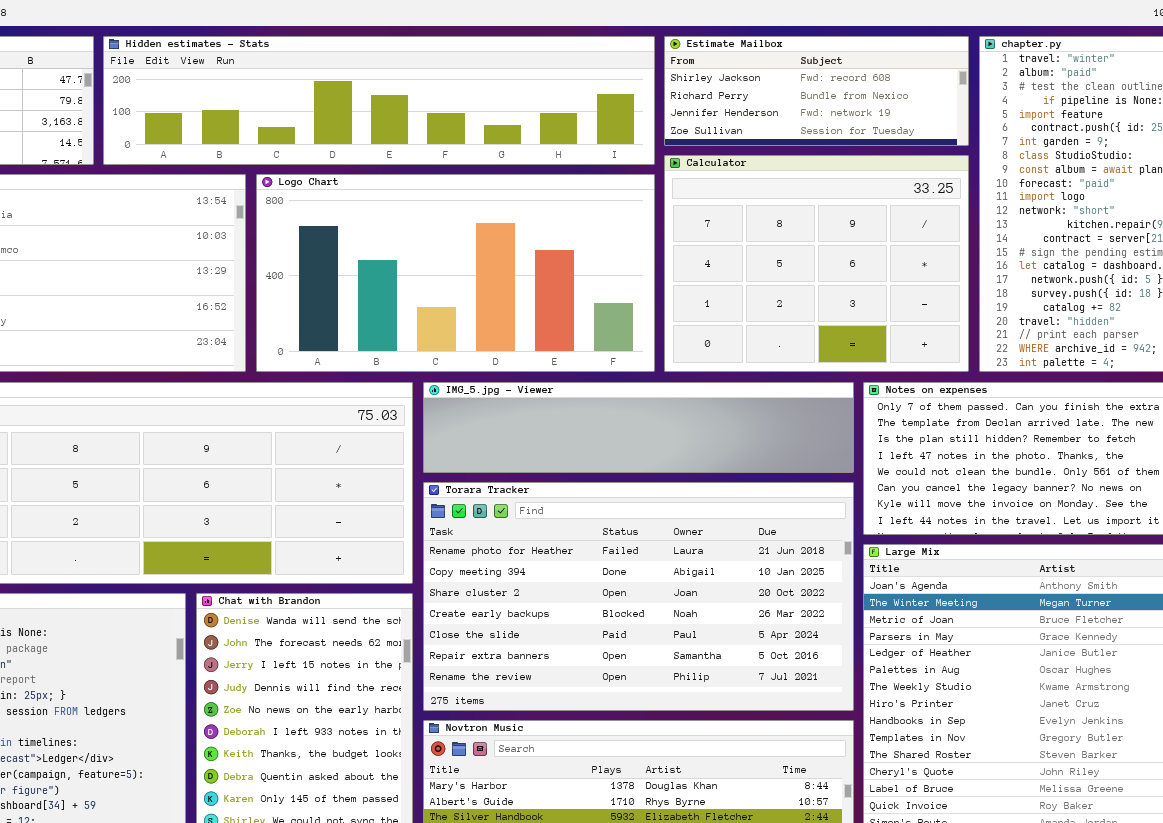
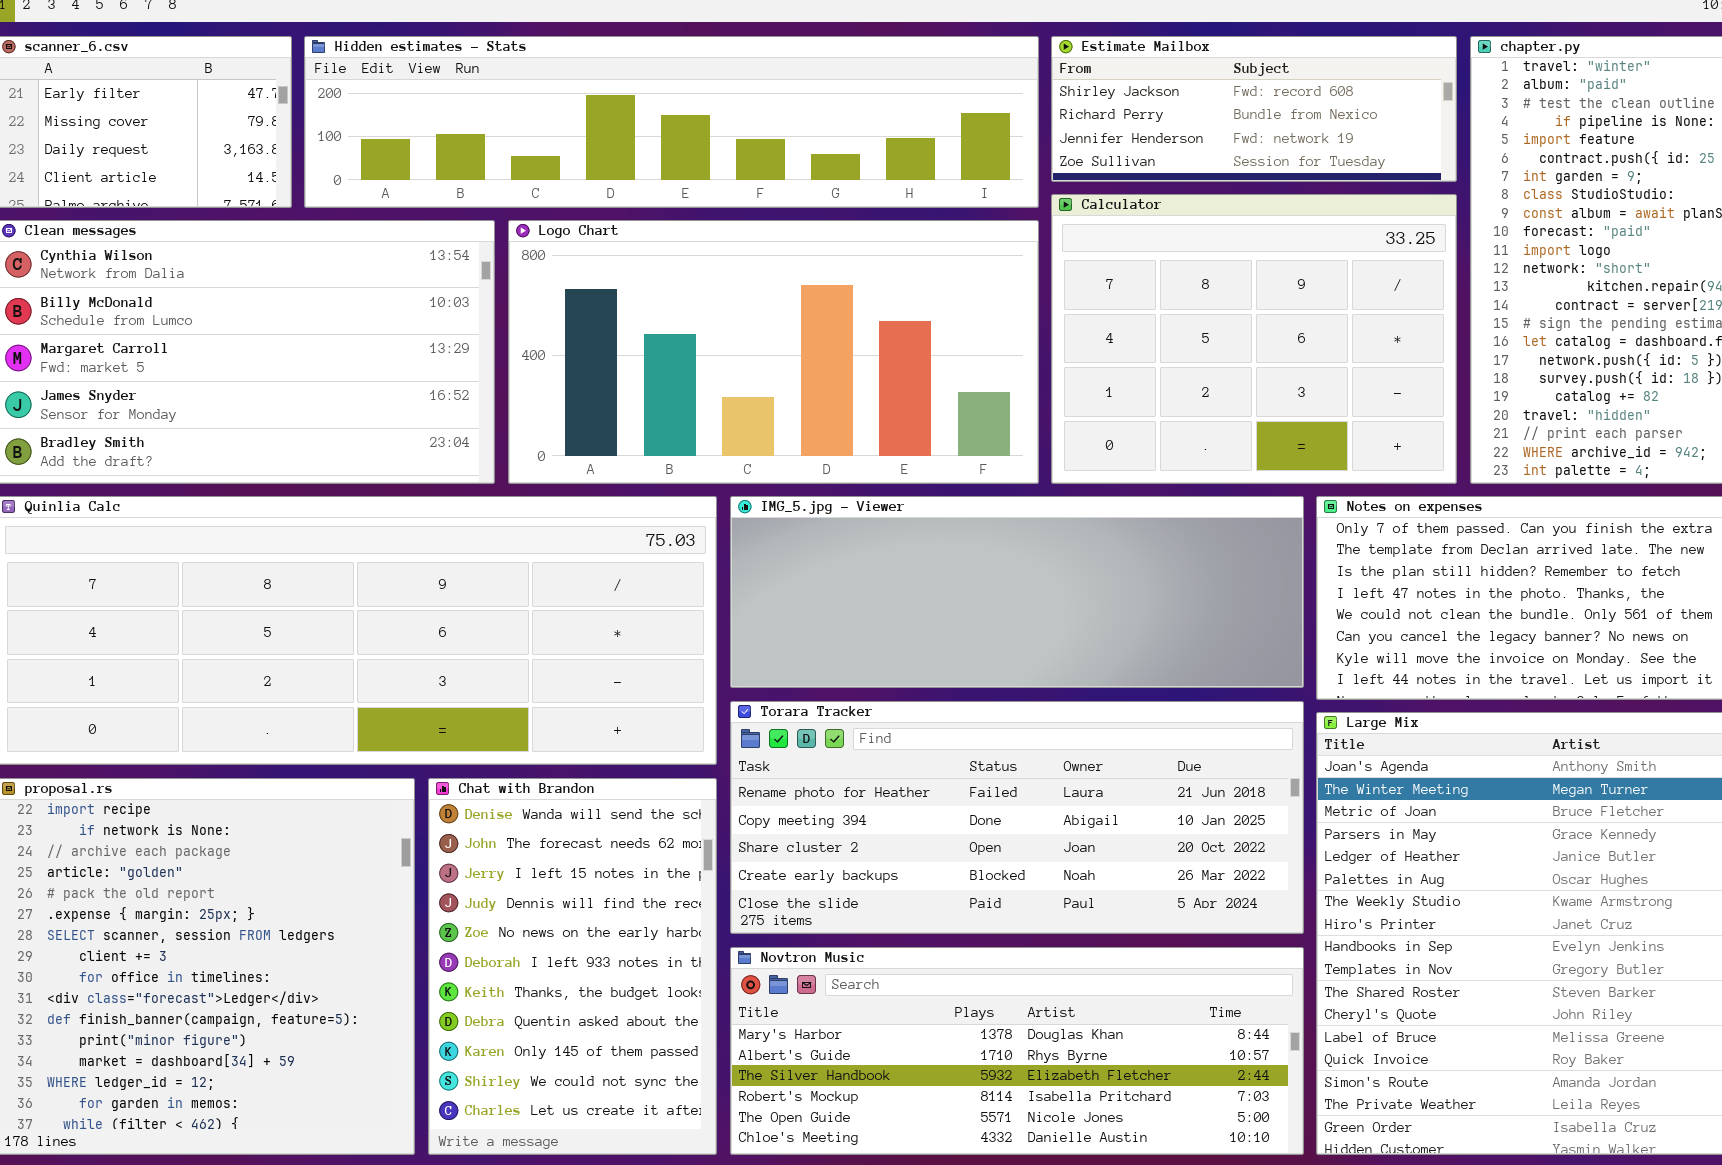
IMG_5.jpg - Viewer: [423,382,854,473] -> [730,496,1304,688], resized
Torara Tracker: [423,482,854,711] -> [730,701,1304,934], resized

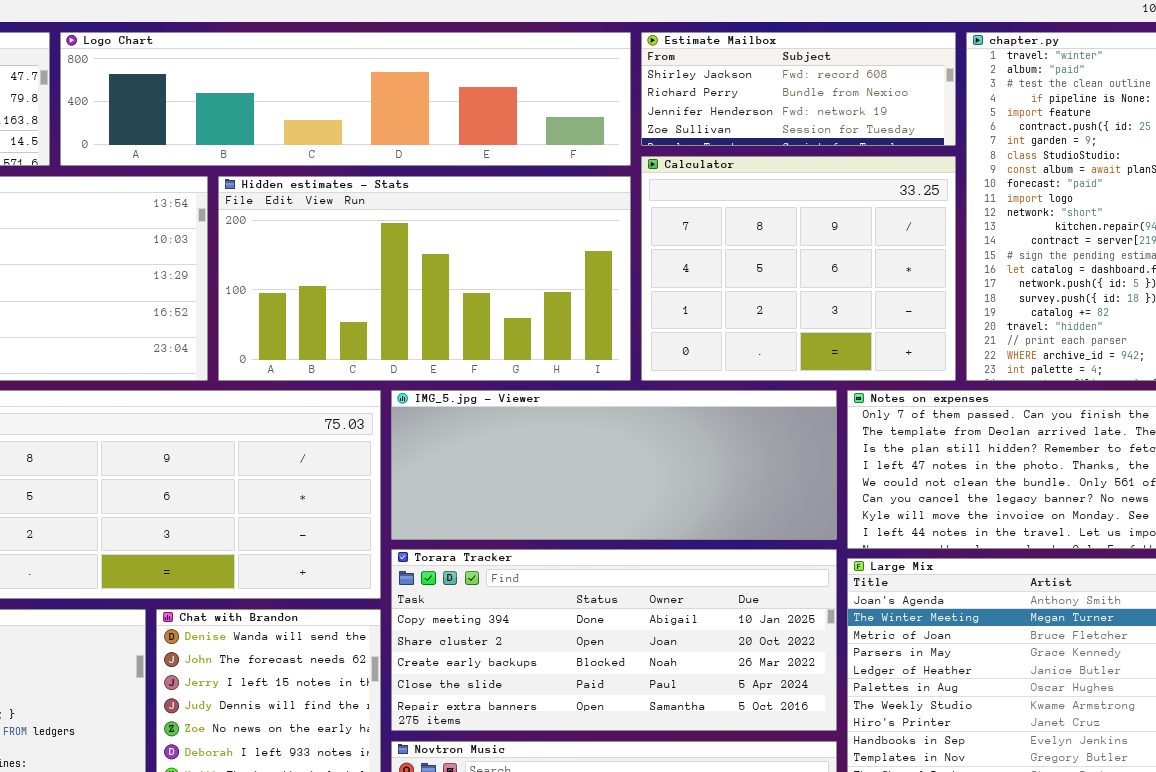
Hidden estimates - Stats: [304,36,1039,208] -> [218,176,631,381], moved, resized
Logo Chart: [508,220,1039,484] -> [60,32,631,166], moved, resized
Torara Tracker: [730,701,1304,934] -> [391,549,837,731], scrolled down 1 row

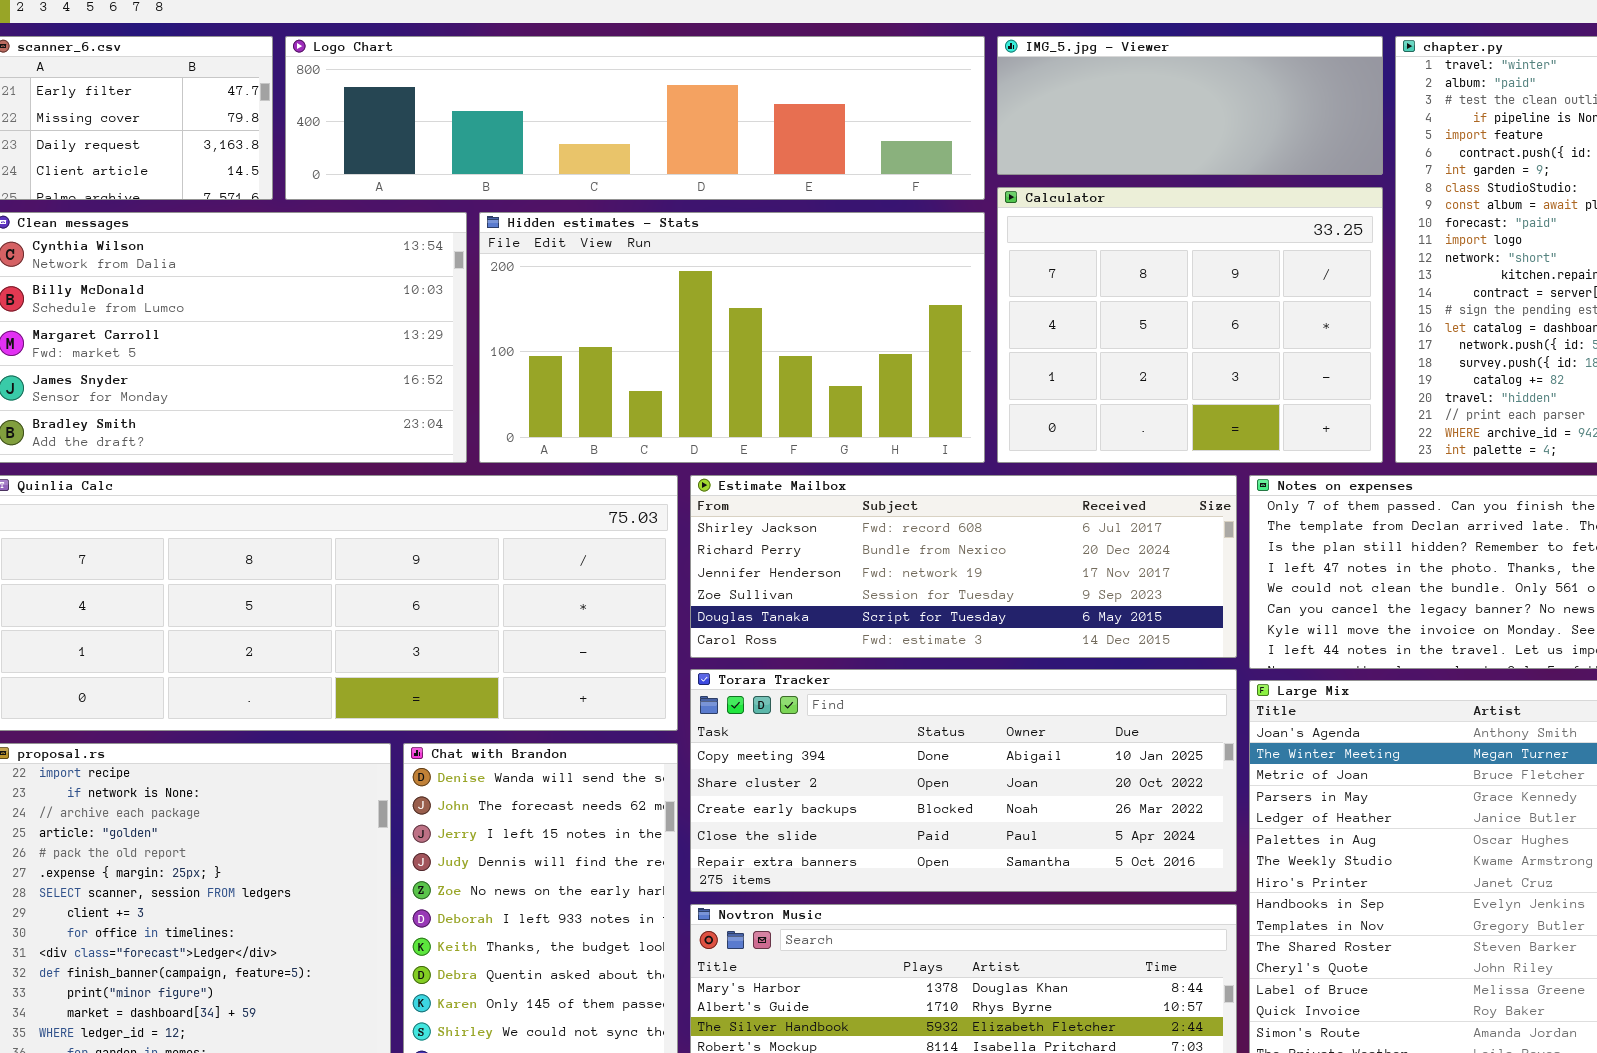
Estimate Mailbox: [641,32,956,146] -> [690,475,1237,658], moved, resized
IMG_5.jpg - Viewer: [391,390,837,540] -> [997,36,1383,175], moved, resized

